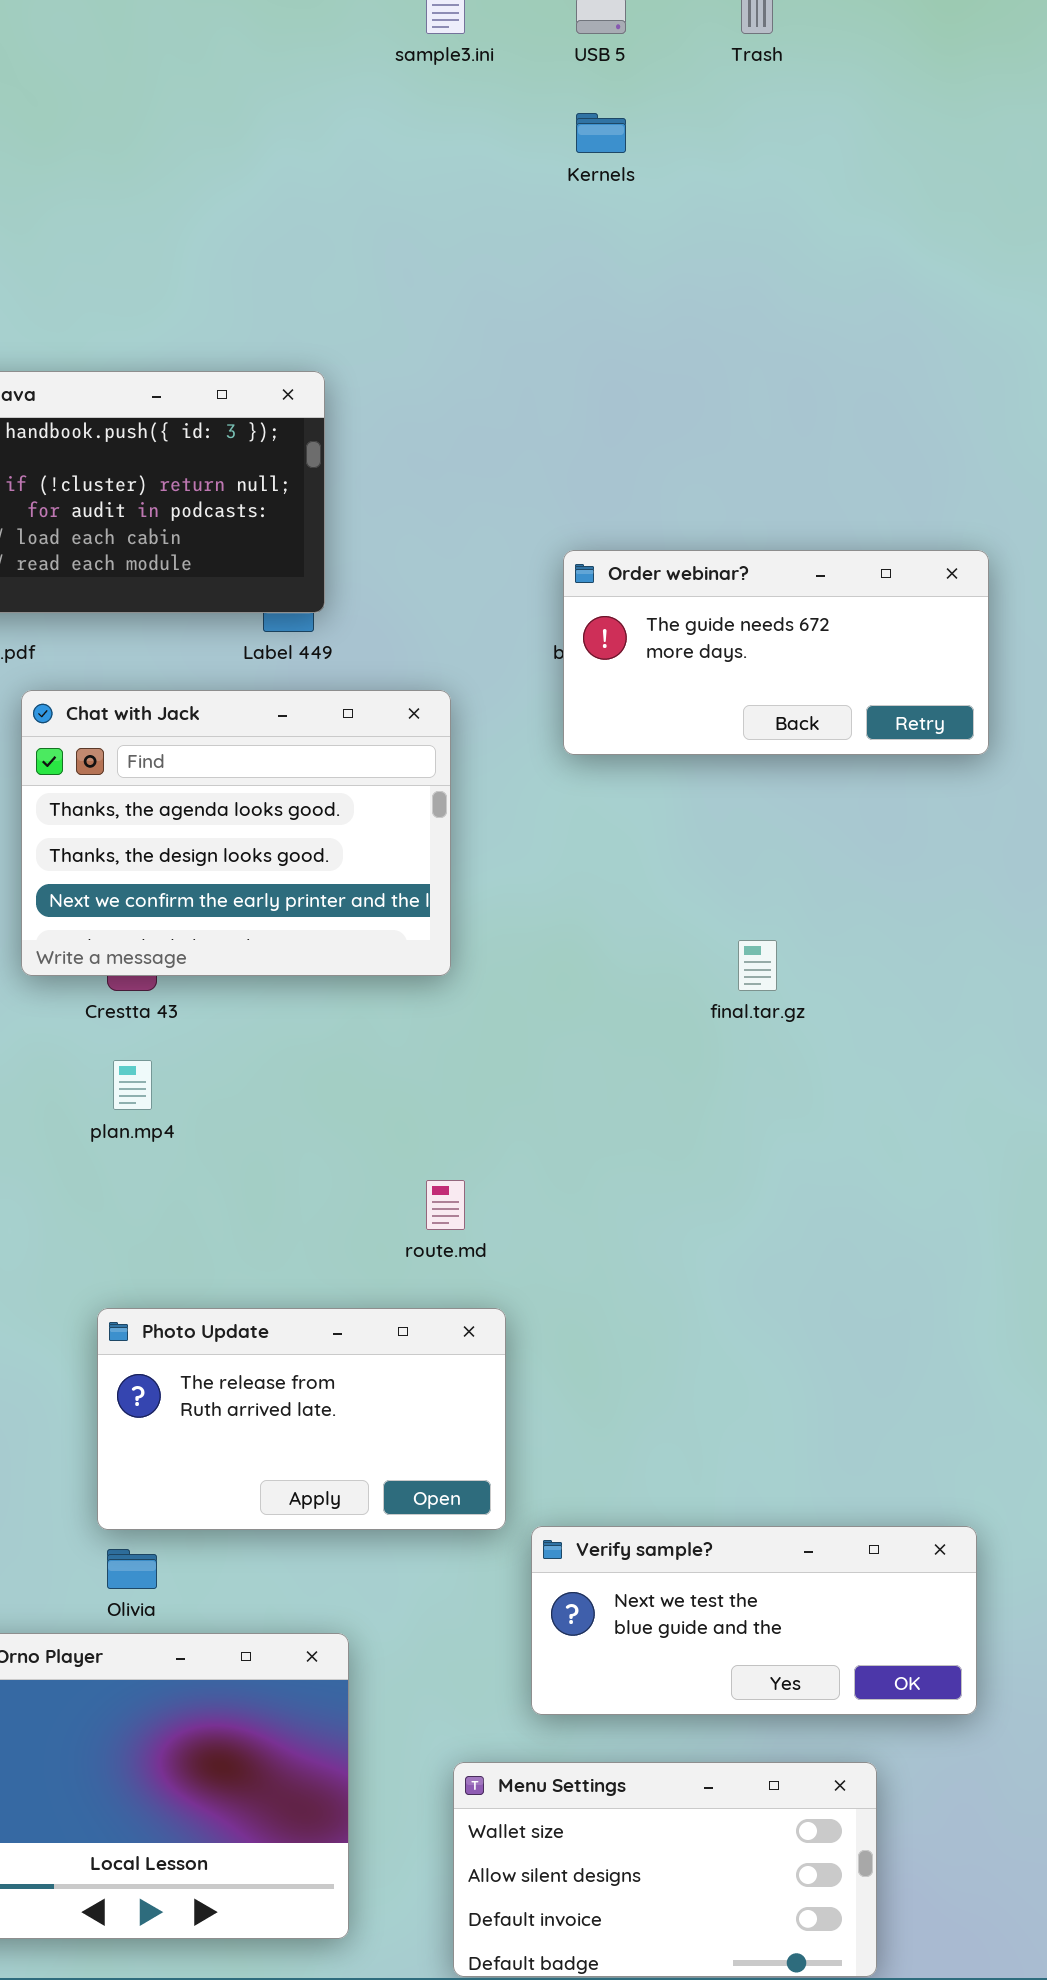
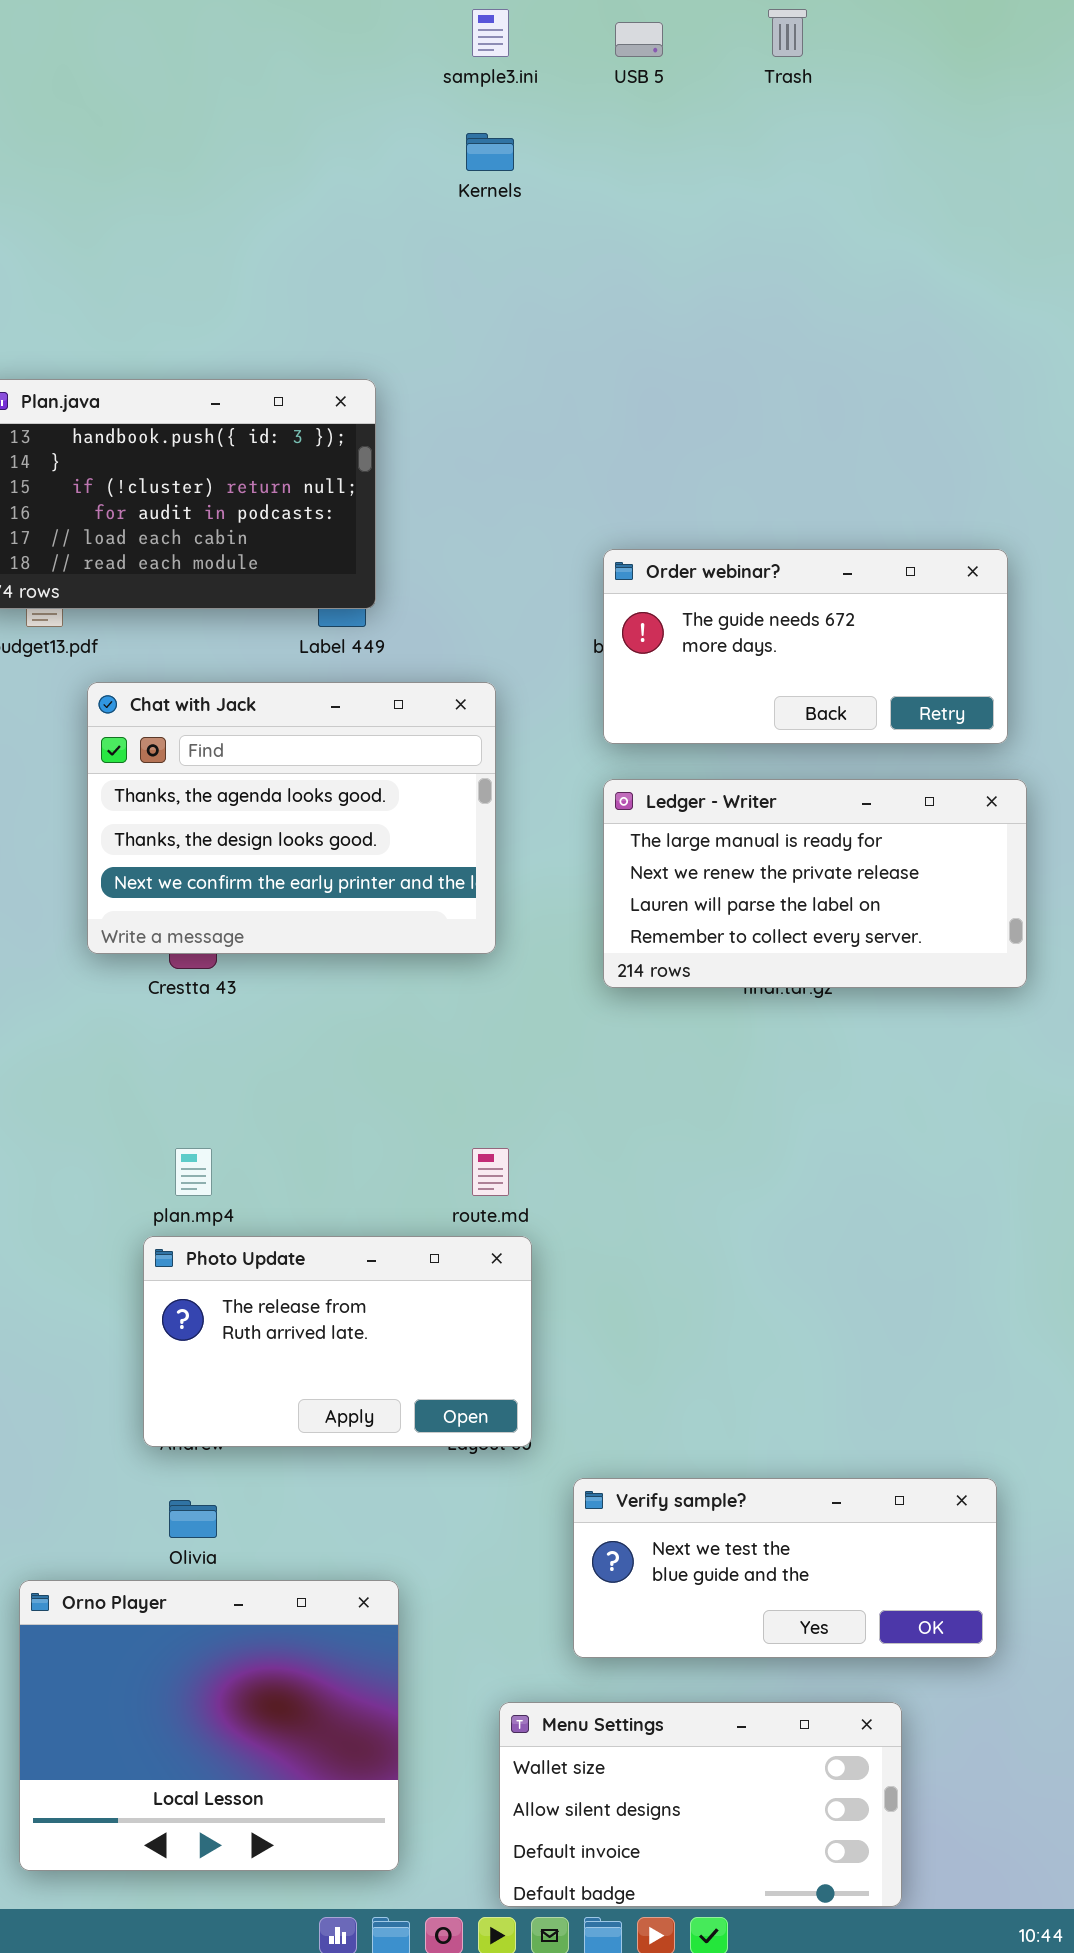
Kernels: [576,113,626,153] -> [466,133,514,171], moved
Ledger - Writer: none -> [603,779,1027,988], opened
plan.mp4: [113,1060,152,1110] -> [175,1148,212,1196], moved
Photo Update: [97,1308,506,1530] -> [143,1236,532,1447], moved

